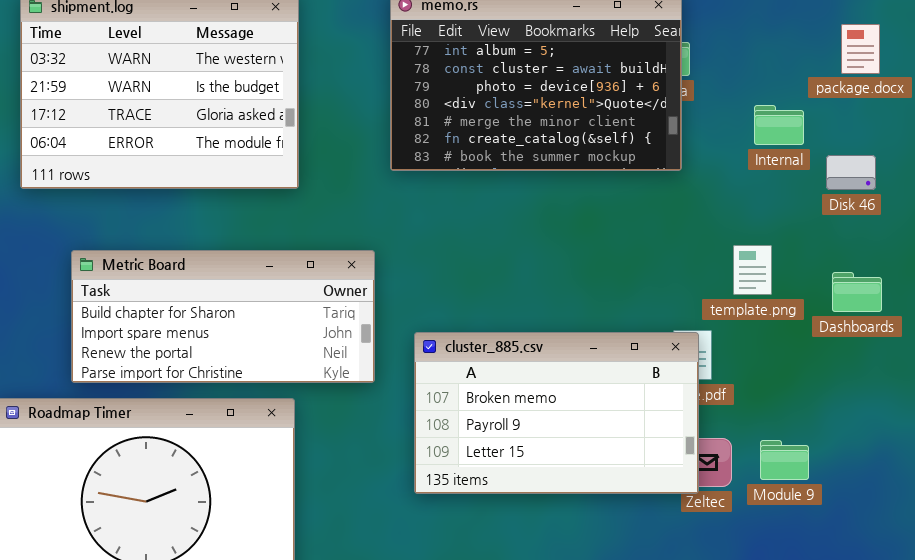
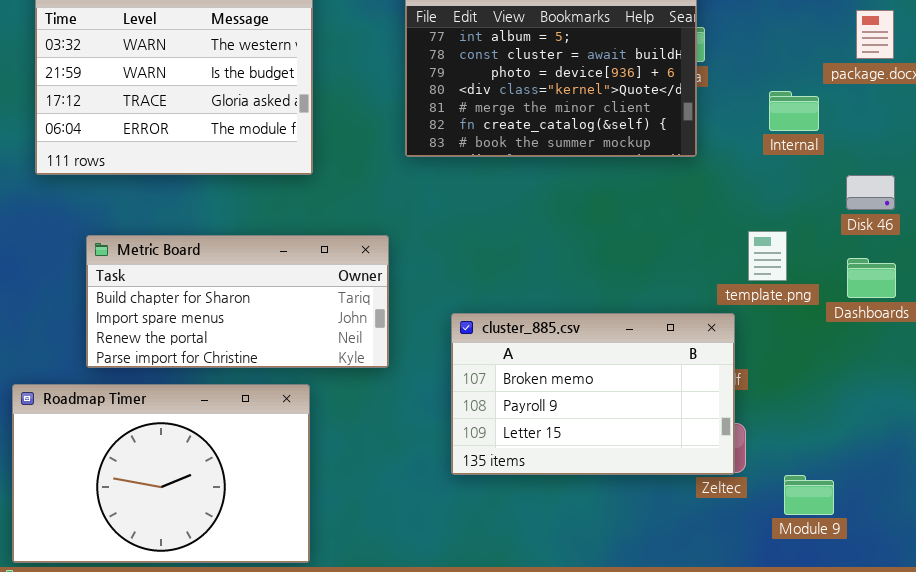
Disk 46: [826,155,876,190] -> [846,175,895,210], moved
cluster_885.csv: [414,332,699,494] -> [451,313,735,475], moved
Module 9: [760,440,809,480] -> [784,475,834,515], moved

